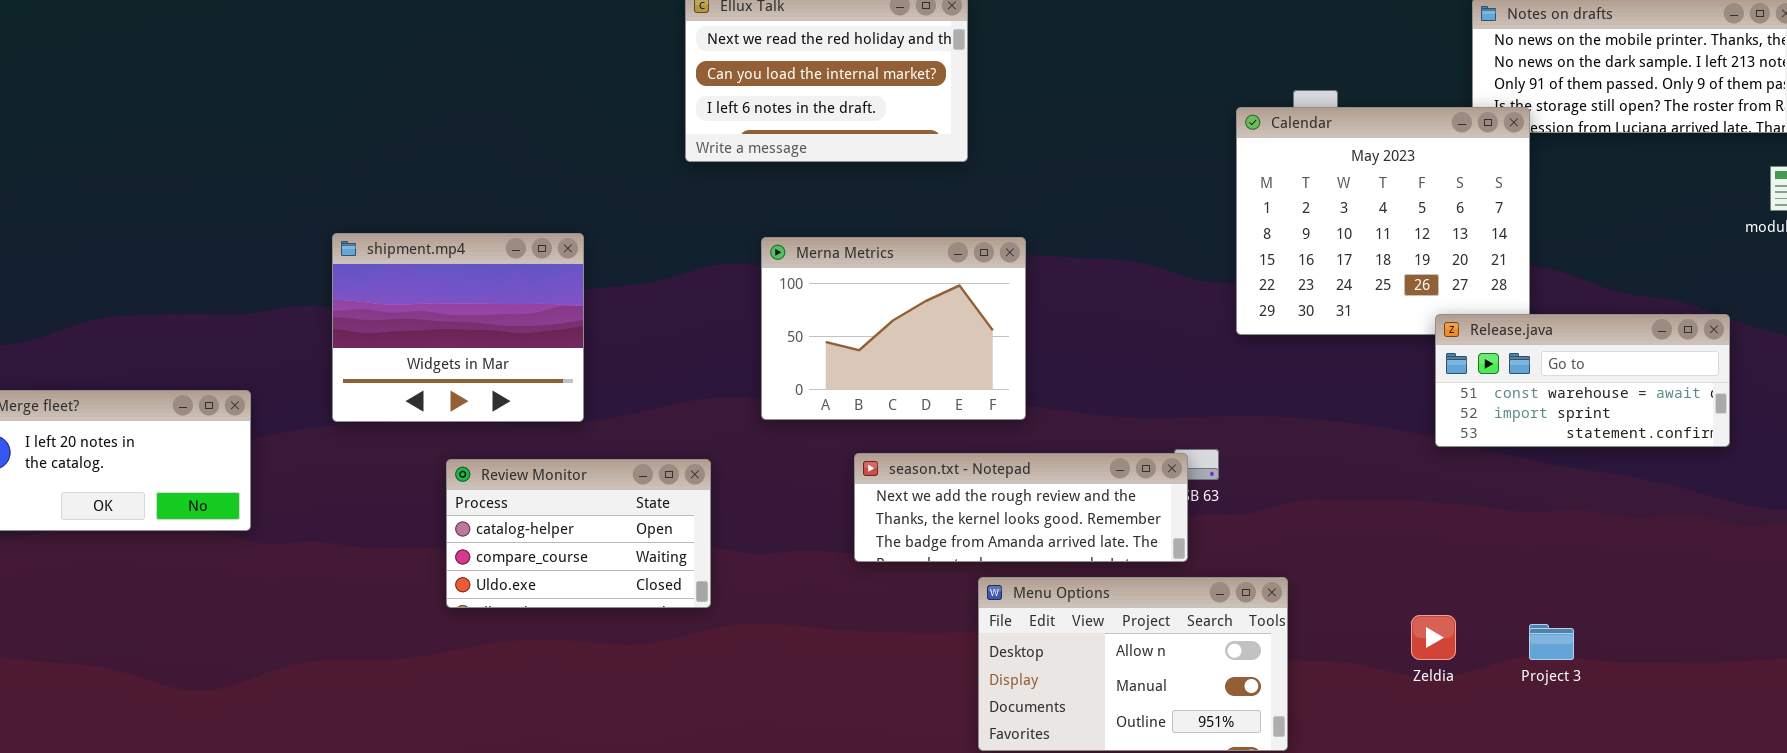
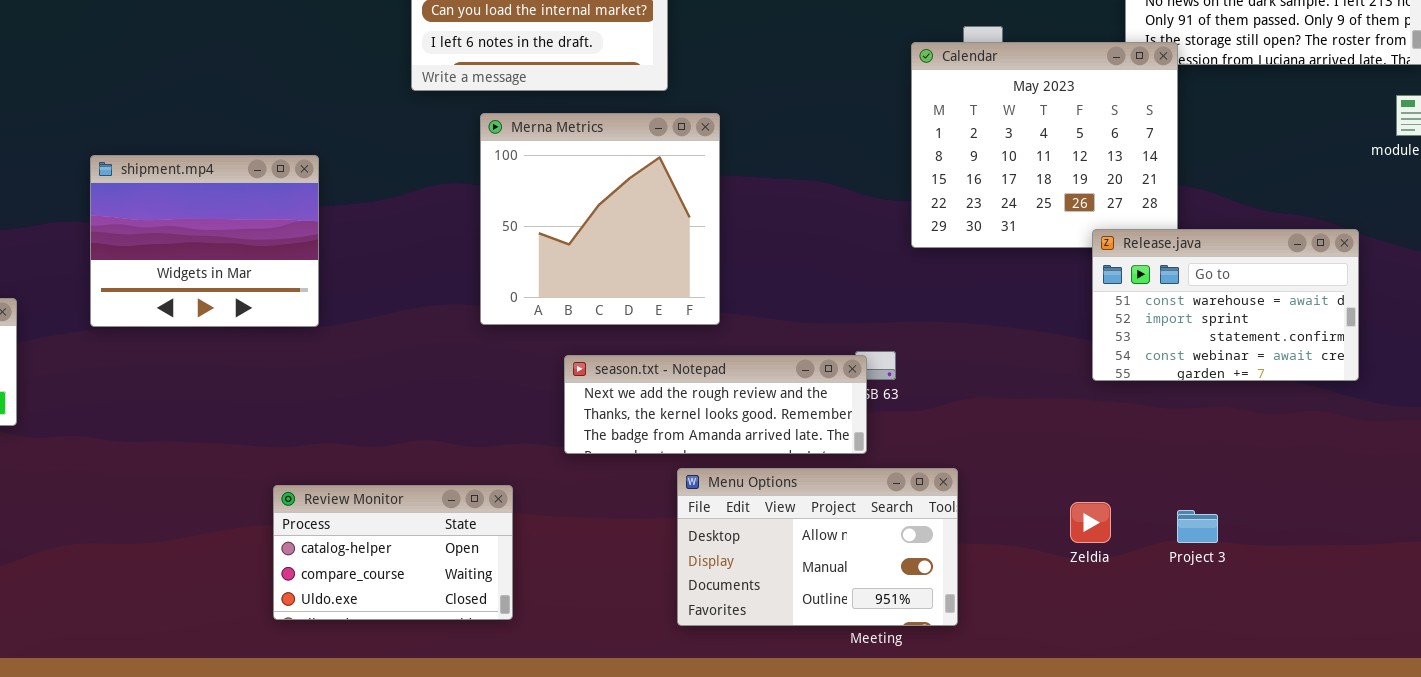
Merna Metrics: [761,237,1026,420] -> [480,113,720,325], resized
Release.java: [1435,314,1730,447] -> [1092,229,1359,381], resized
Review Monitor: [446,459,711,608] -> [273,485,513,620], moved

